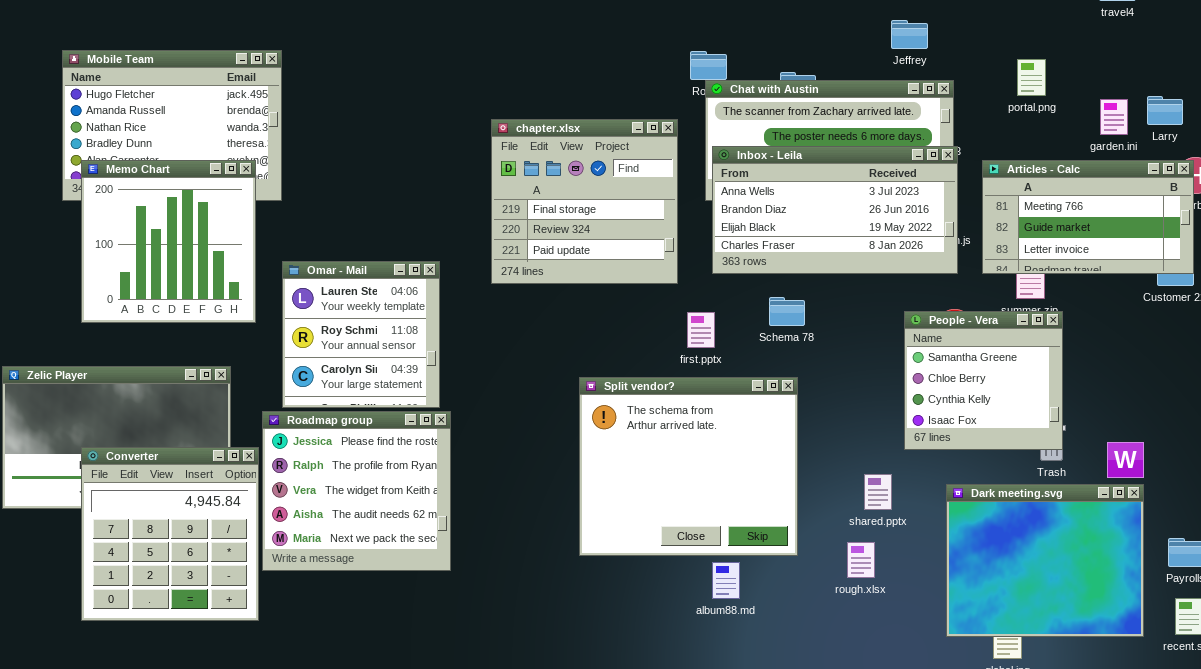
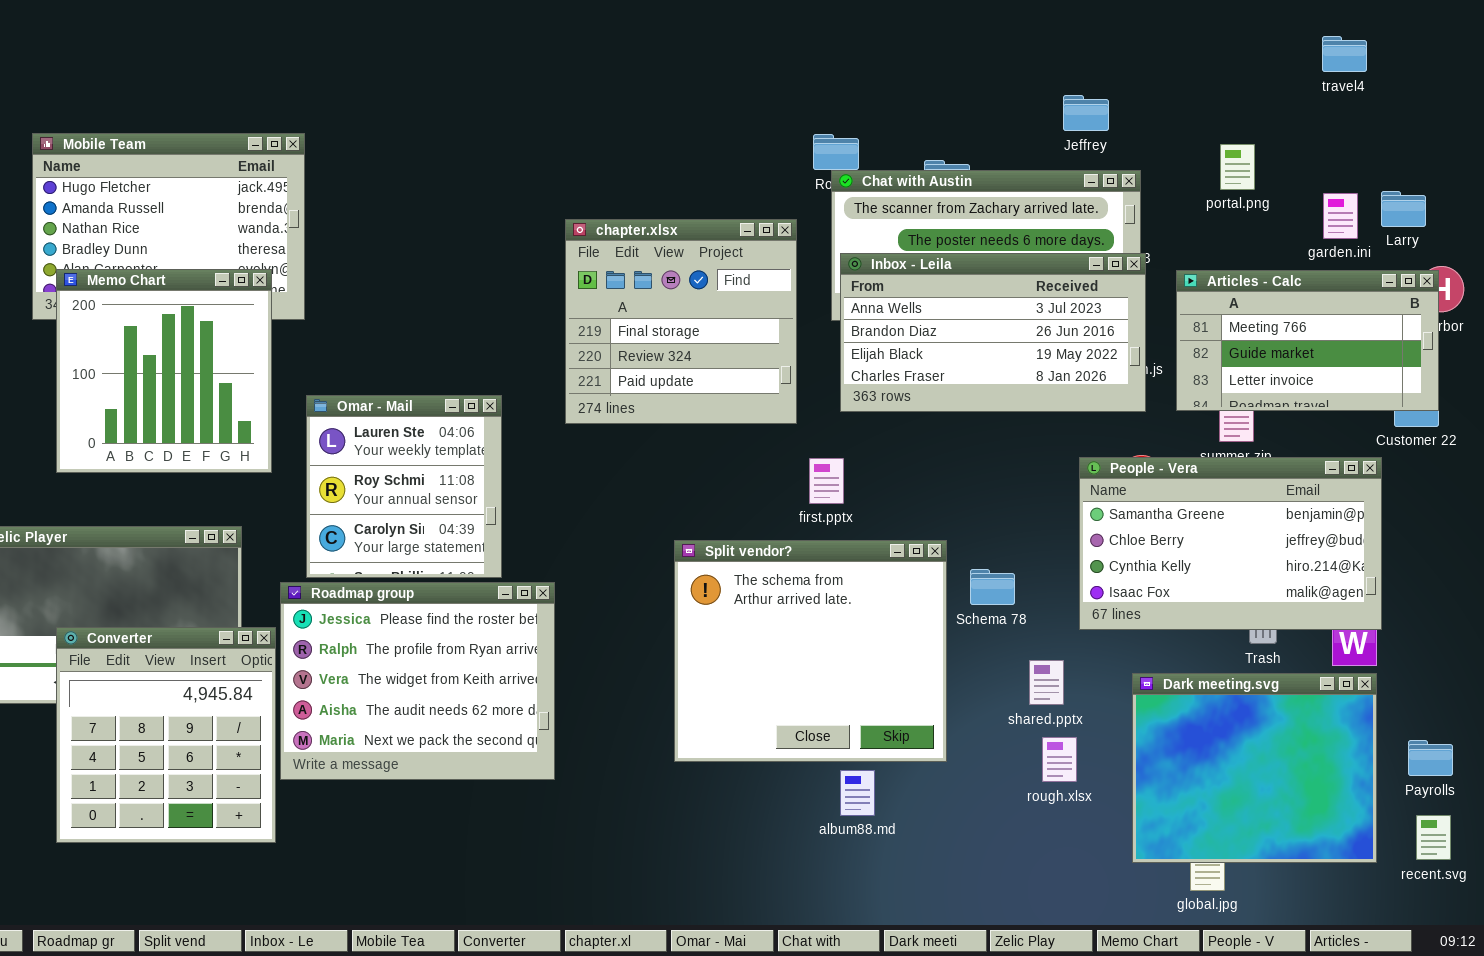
Schema 78: [769,297,805,326] -> [970,569,1015,605], moved
People - Vera: [904,311,1063,450] -> [1079,457,1382,630], resized
Roadmap group: [262,411,451,571] -> [280,582,555,780], resized
rough.xlsx: [847,542,875,578] -> [1042,737,1077,782], moved

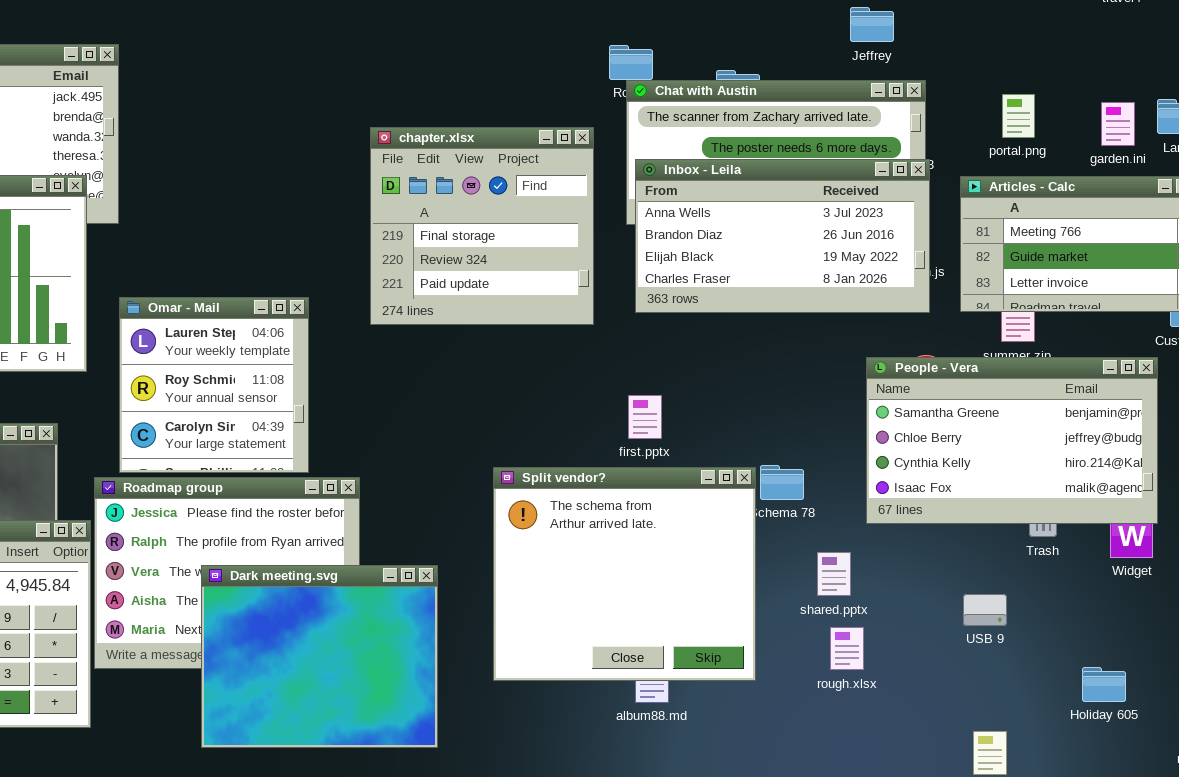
portal.png: [1220,144,1255,190] -> [1002,94,1035,138], moved
first.pptx: [809,458,844,504] -> [628,395,662,439], moved
Split vendor?: [674,540,947,762] -> [493,467,756,681], moved
Dark meeting.svg: [1132,673,1377,863] -> [201,565,438,748], moved

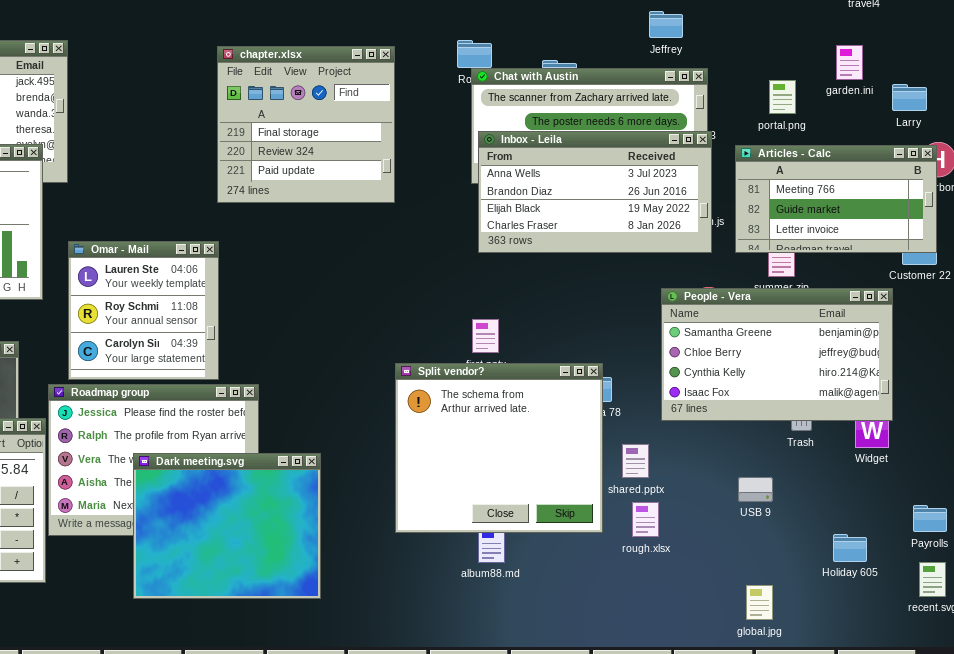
garden.ini: [1101,102,1135,146] -> [836,45,863,80], moved
chapter.xlsx: [370,127,594,325] -> [217,46,395,203], moved
Split vendor?: [493,467,756,681] -> [395,363,603,533], moved

